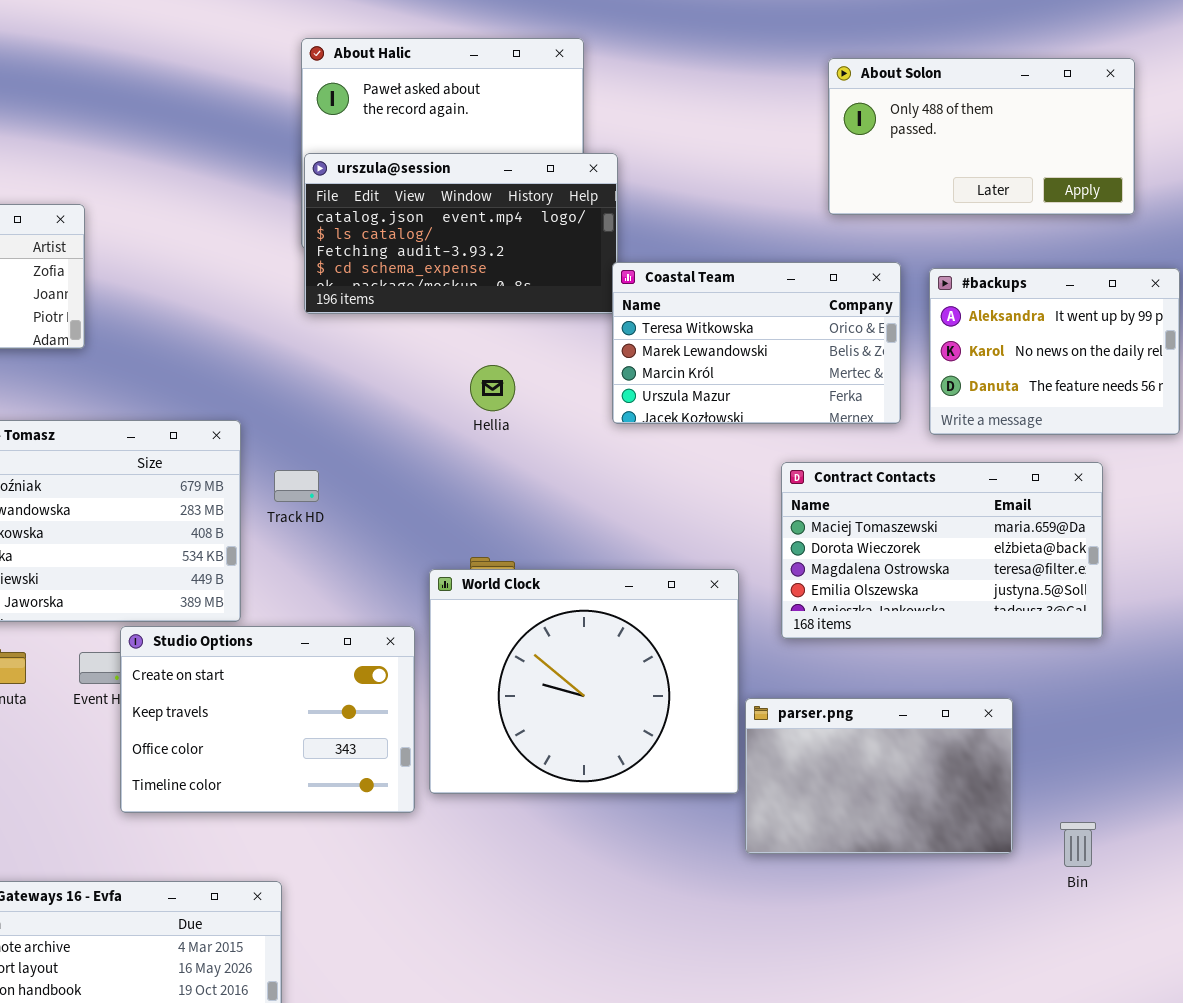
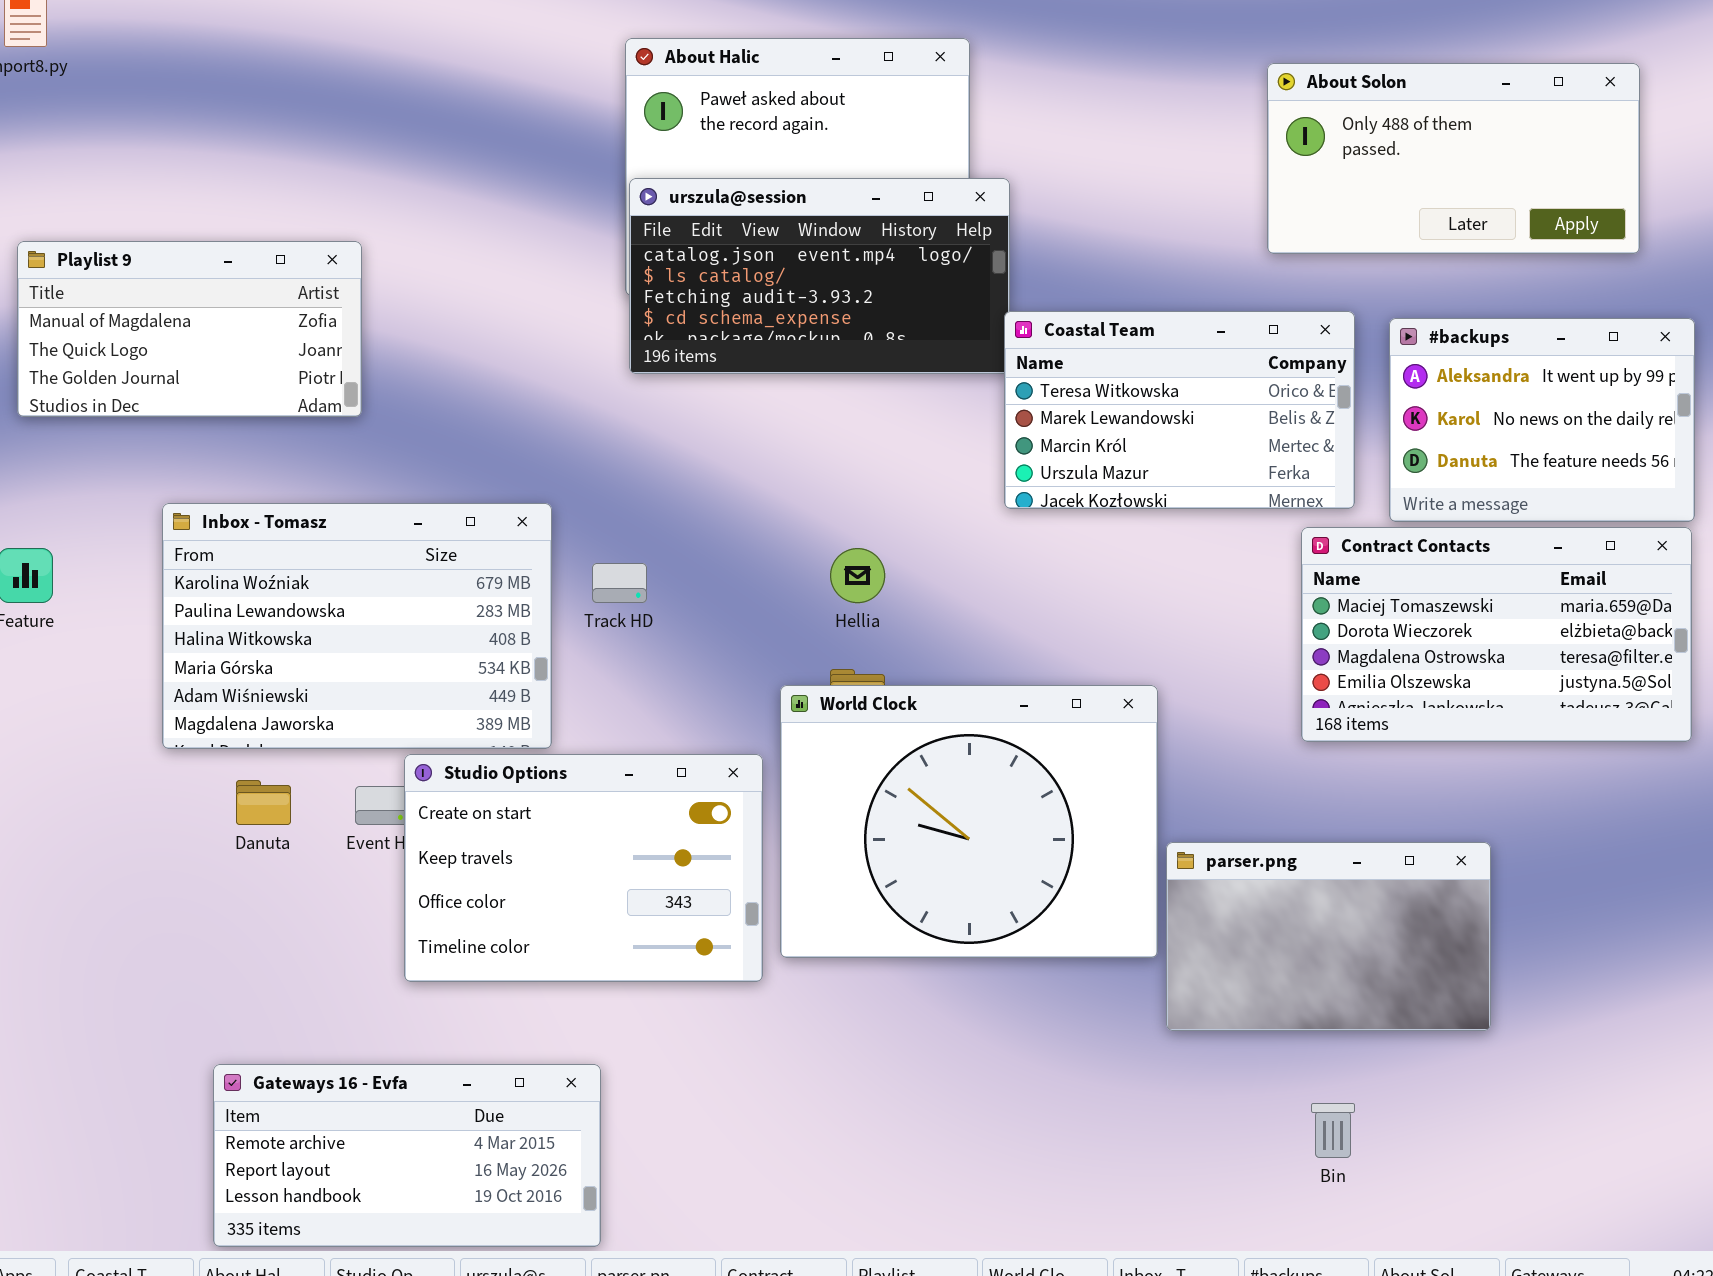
Hellia: [470,365,515,411] -> [830,548,885,603], moved
Contract Contacts: [781,462,1103,639] -> [1301,527,1692,742], moved
Bin: [1060,822,1096,867] -> [1311,1103,1355,1158], moved

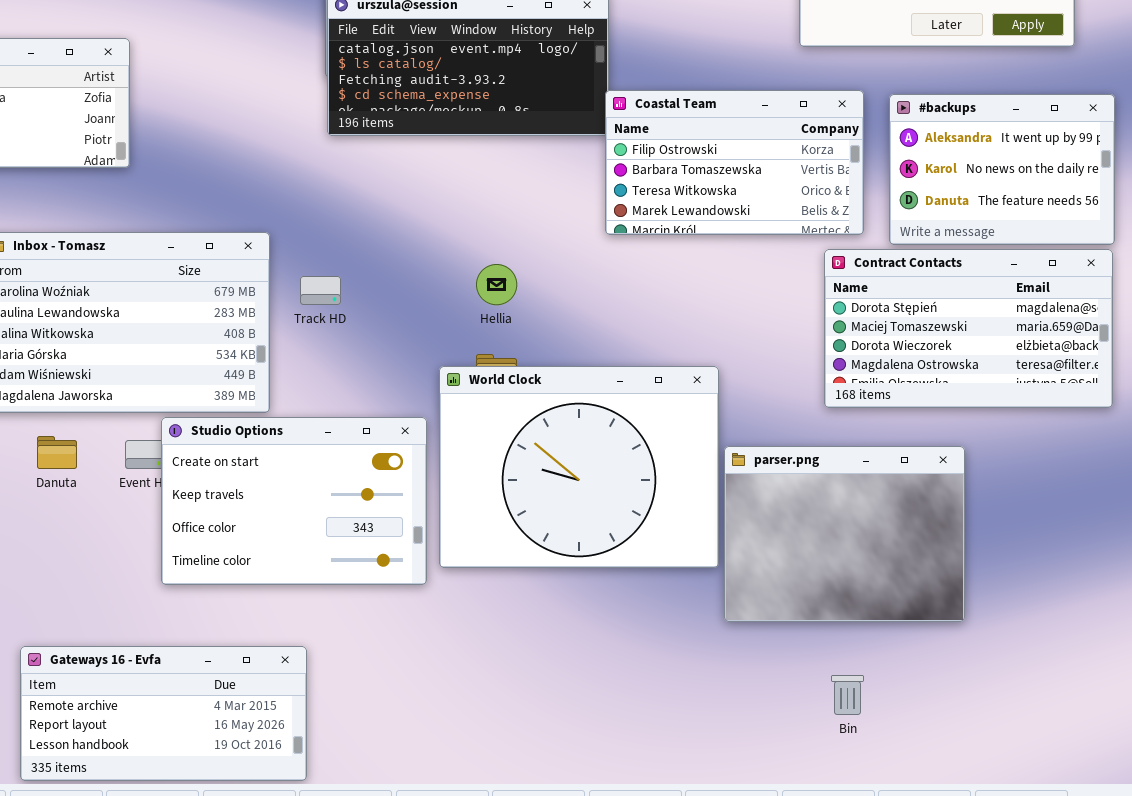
Coastal Team: [1004,311,1355,509] -> [605,90,864,235], scrolled up 2 rows
Contract Contacts: [1301,527,1692,742] -> [824,249,1113,408], scrolled up 1 row
parser.png: [1166,842,1491,1031] -> [724,446,965,622], resized

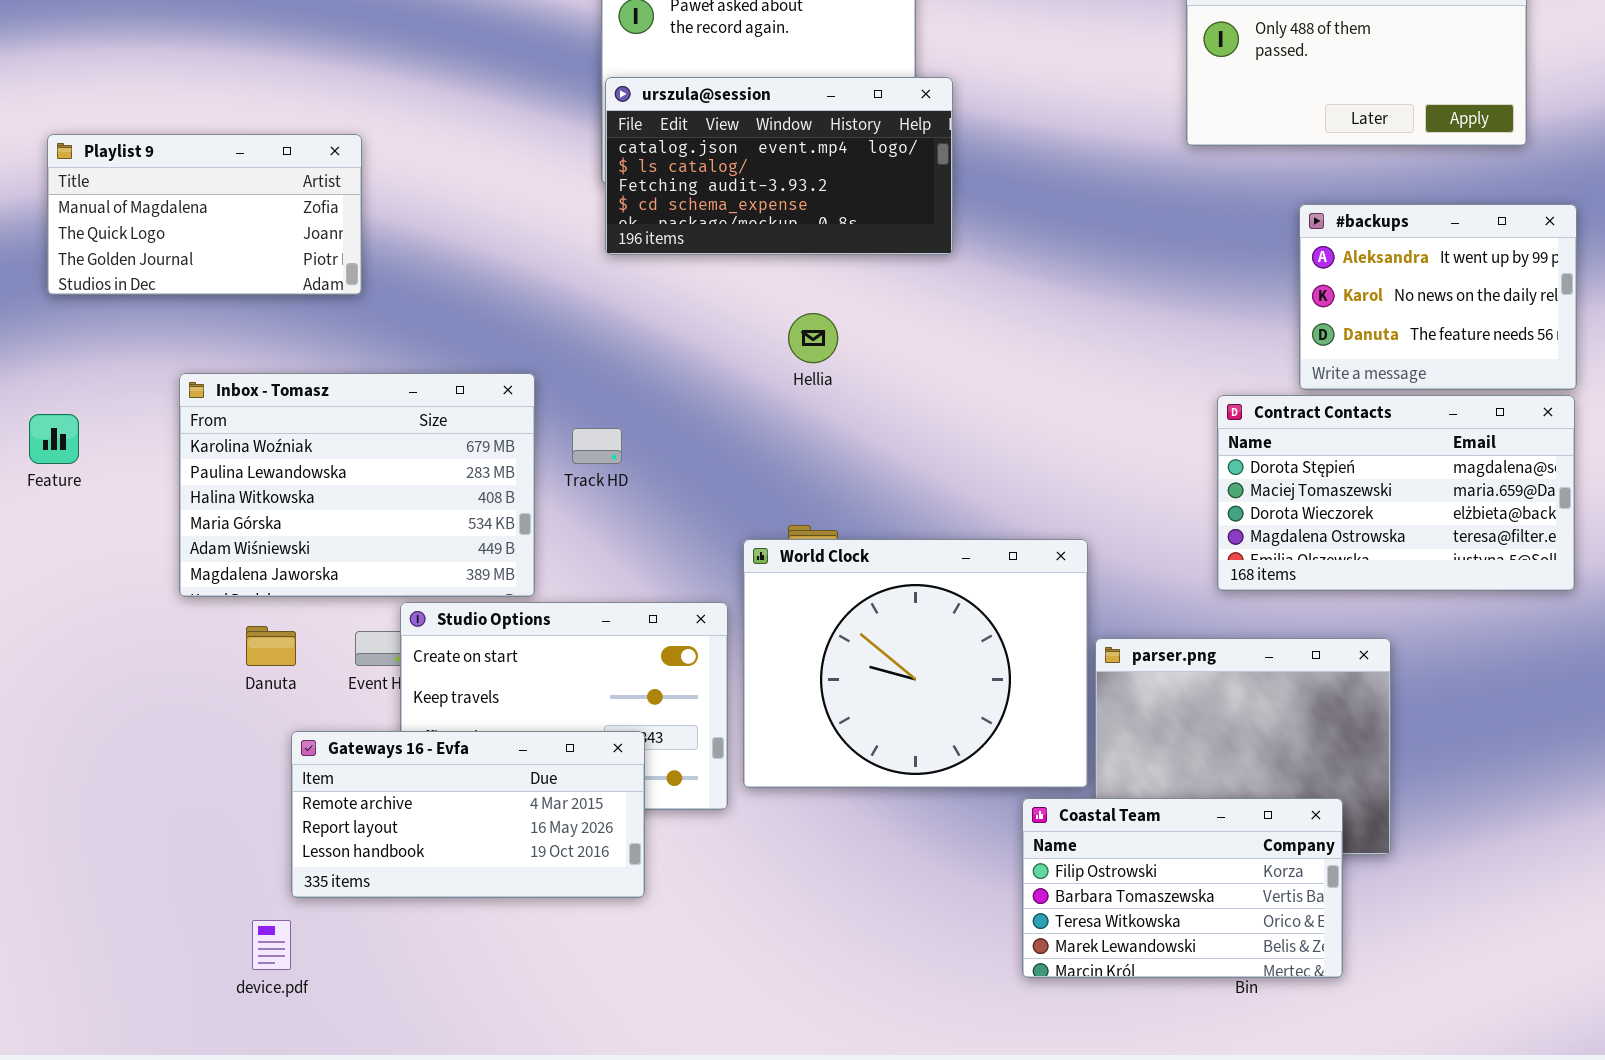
Coastal Team: [605,90,864,235] -> [1022,798,1343,978], moved
Hellia: [476,264,517,305] -> [788,313,838,363], moved
Gateways 16 - Evfa: [20,646,307,781] -> [291,731,645,898], moved

